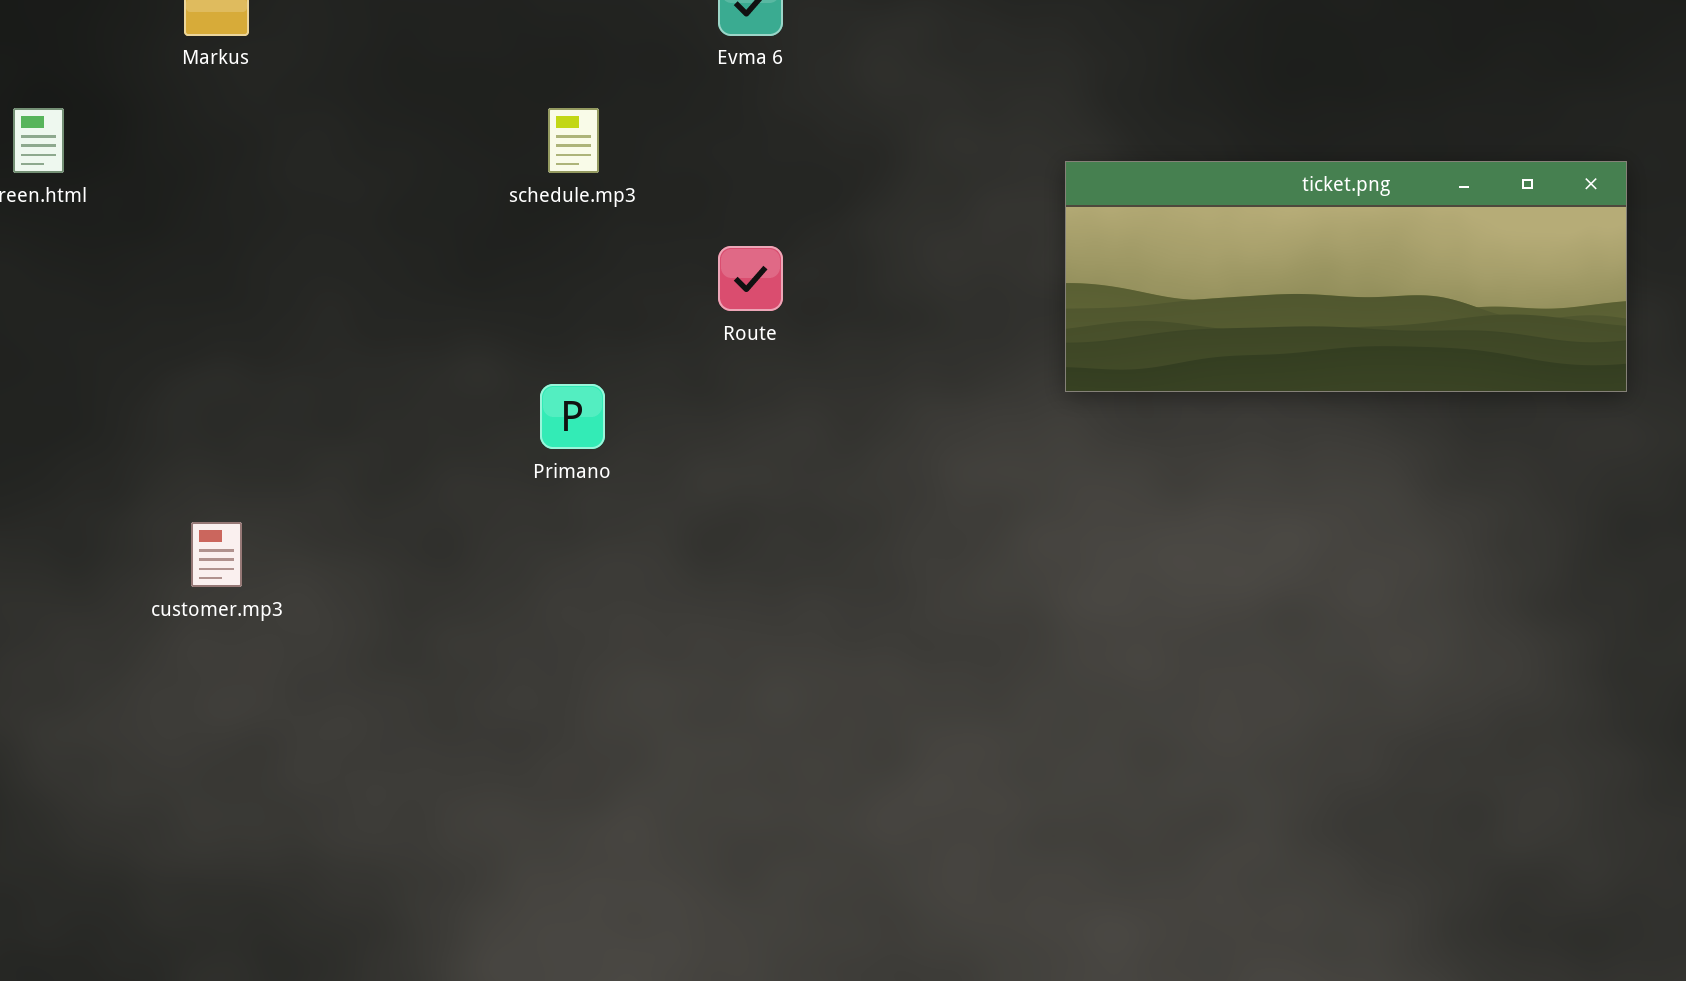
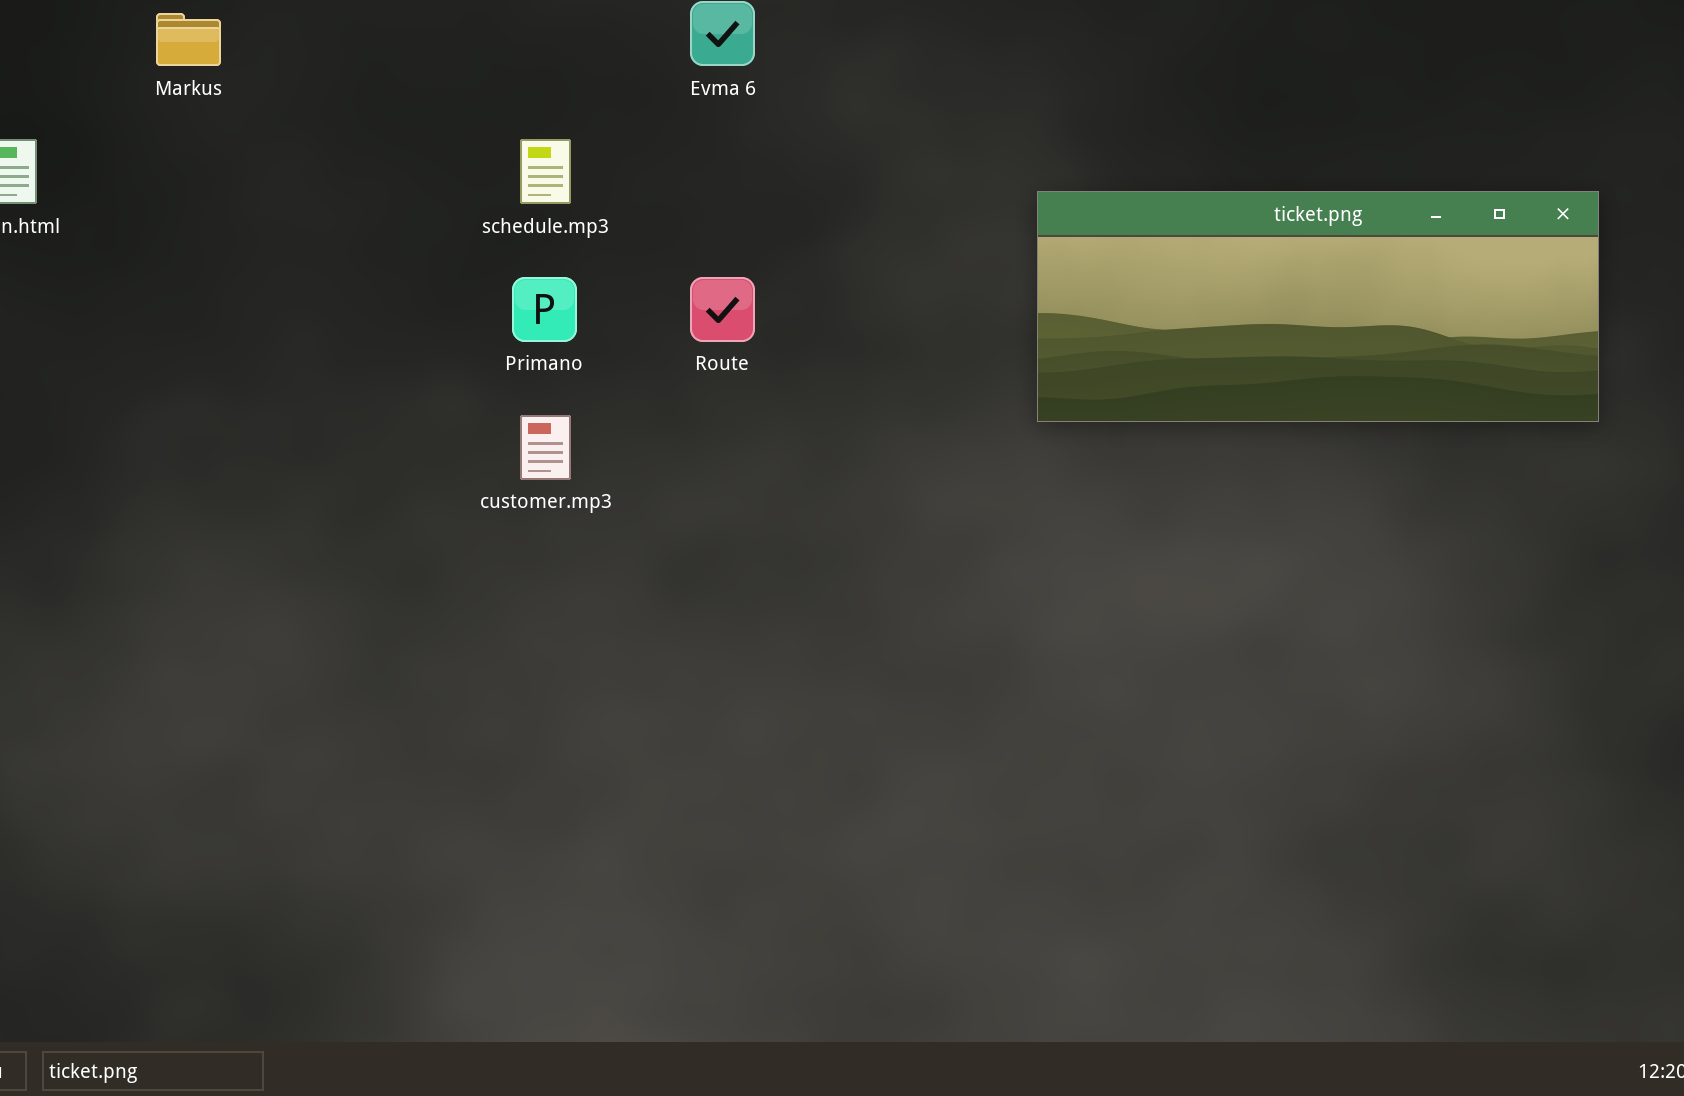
Primano: [540,384,605,449] -> [512,277,577,342], moved
customer.mp3: [191,522,242,587] -> [520,415,571,480], moved

